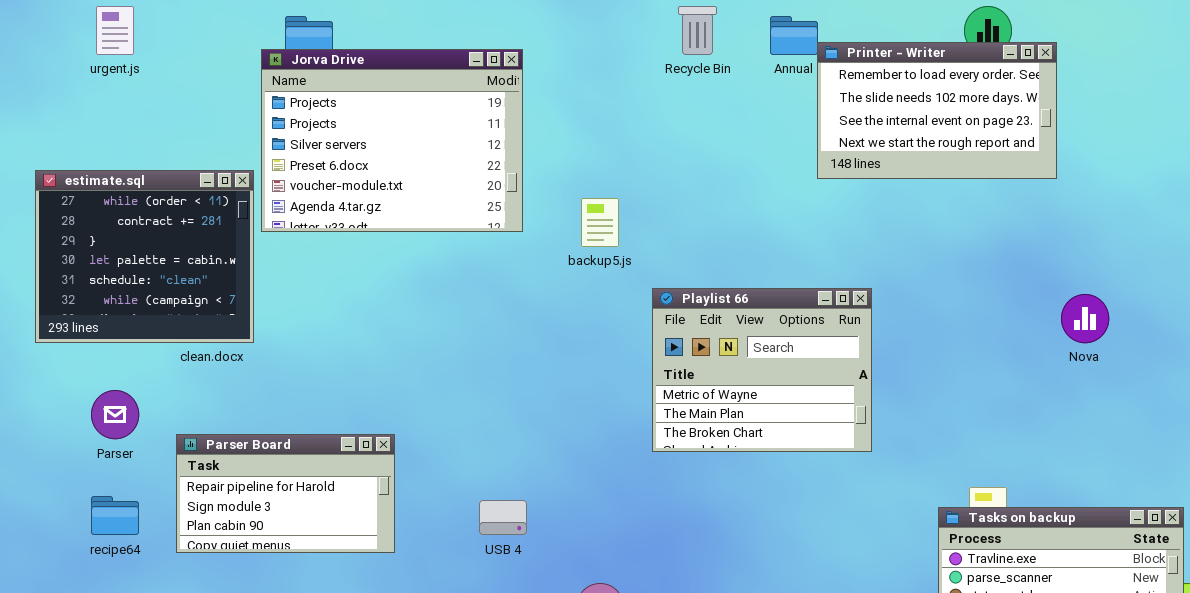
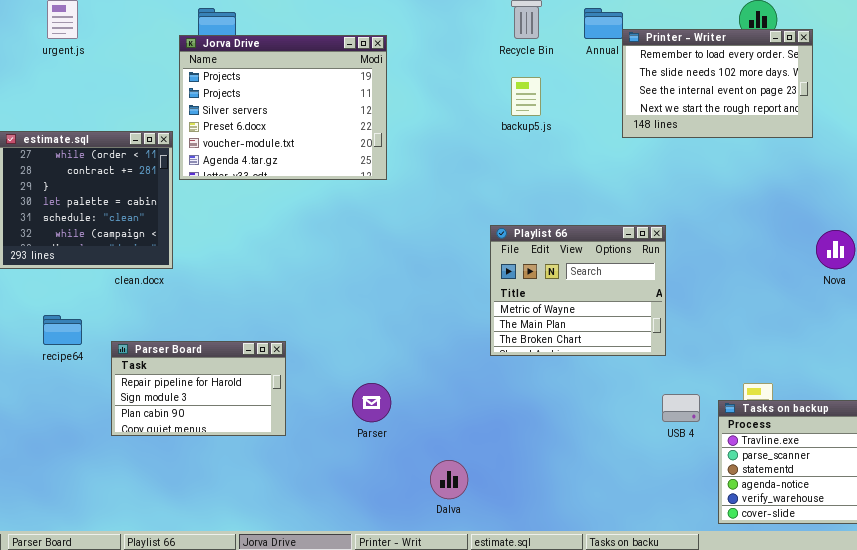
backup5.js: [581,198,619,247] -> [511,77,541,116], moved
Parser: [91,390,139,439] -> [352,383,391,422], moved
recipe64: [91,496,139,535] -> [43,315,82,345], moved
USB 4: [479,500,527,535] -> [662,394,700,422], moved

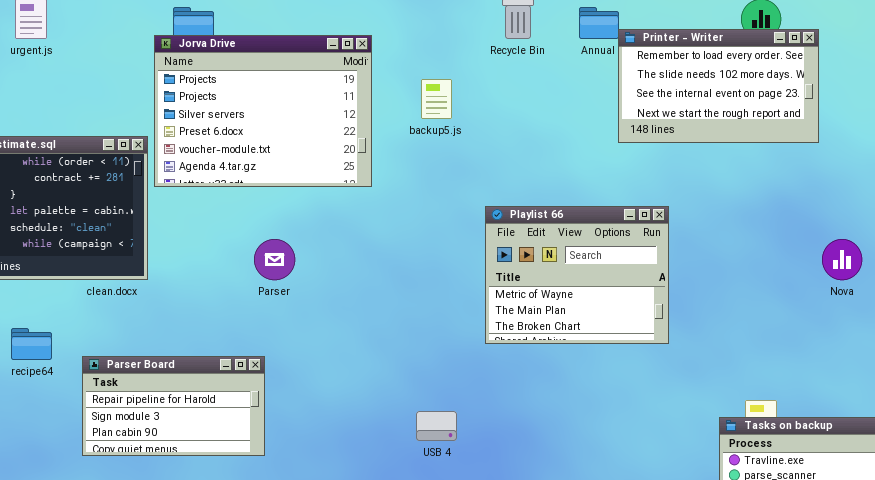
backup5.js: [511,77,541,116] -> [421,79,452,119], moved
Playlist 66: [490,225,666,356] -> [485,206,669,344], moved
Parser: [352,383,391,422] -> [254,239,295,280], moved
USB 4: [662,394,700,422] -> [416,411,457,441], moved

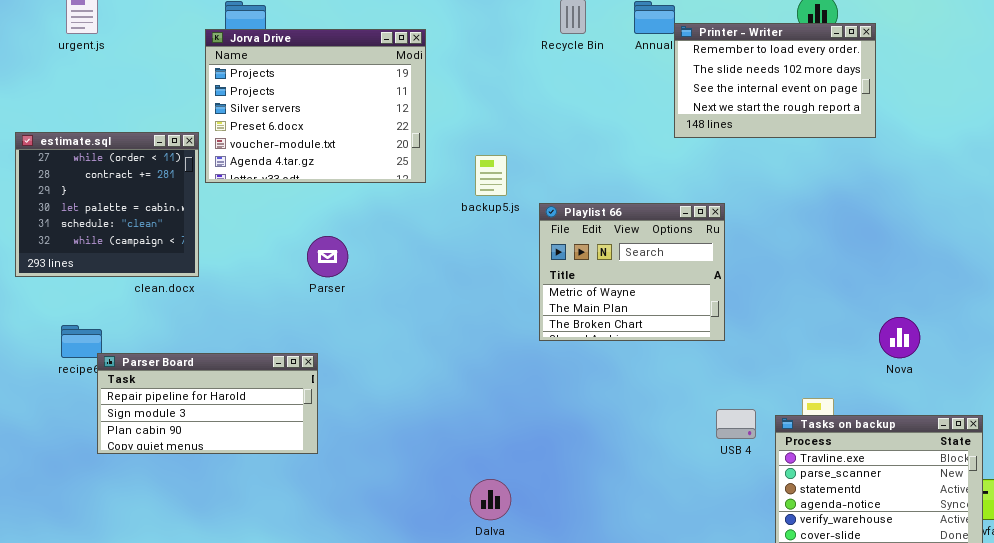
backup5.js: [421,79,452,119] -> [475,155,507,196], moved
Nova: [822,239,862,280] -> [879,317,920,358], moved
Parser Board: [82,356,265,456] -> [97,353,318,454], resized
USB 4: [416,411,457,441] -> [716,409,756,439], moved

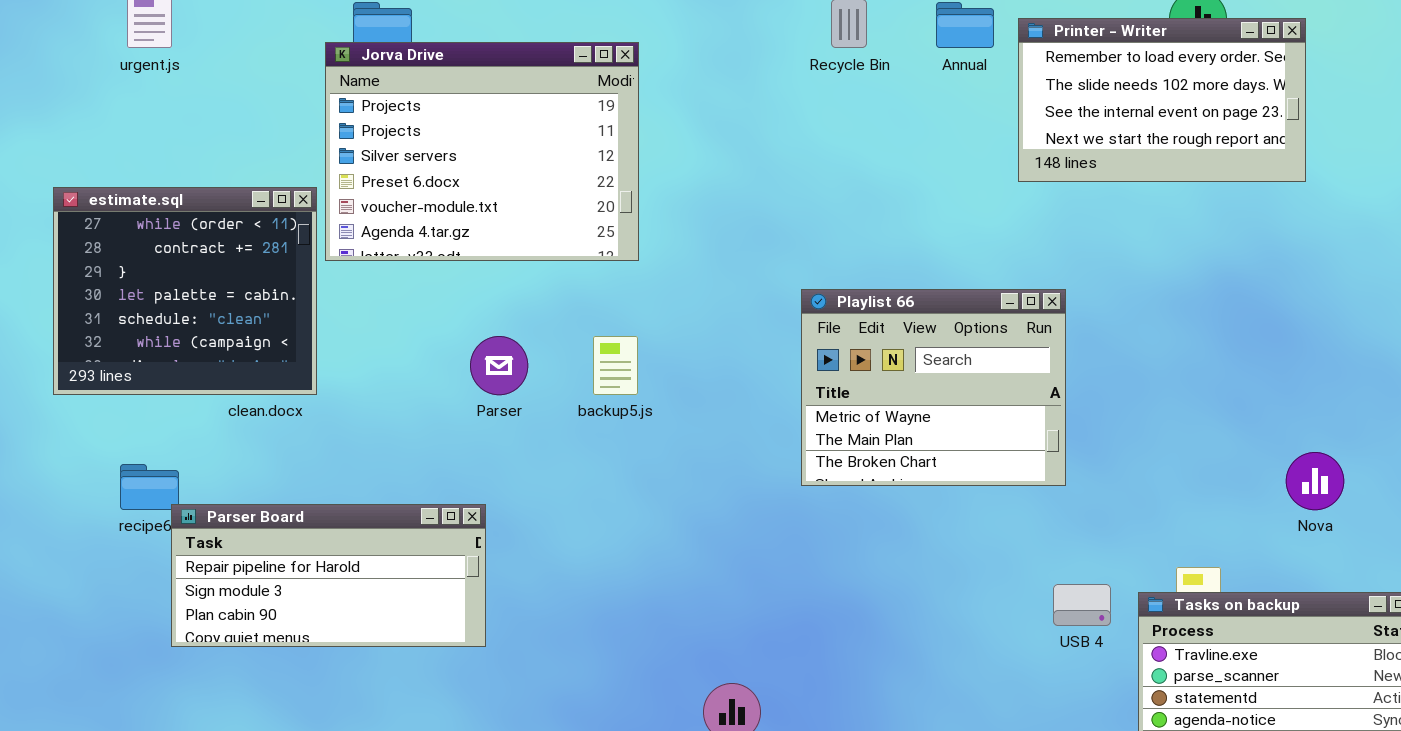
Printer - Writer: [674,23,876,138] -> [1018,18,1306,182], moved
backup5.js: [475,155,507,196] -> [593,336,638,395], moved

